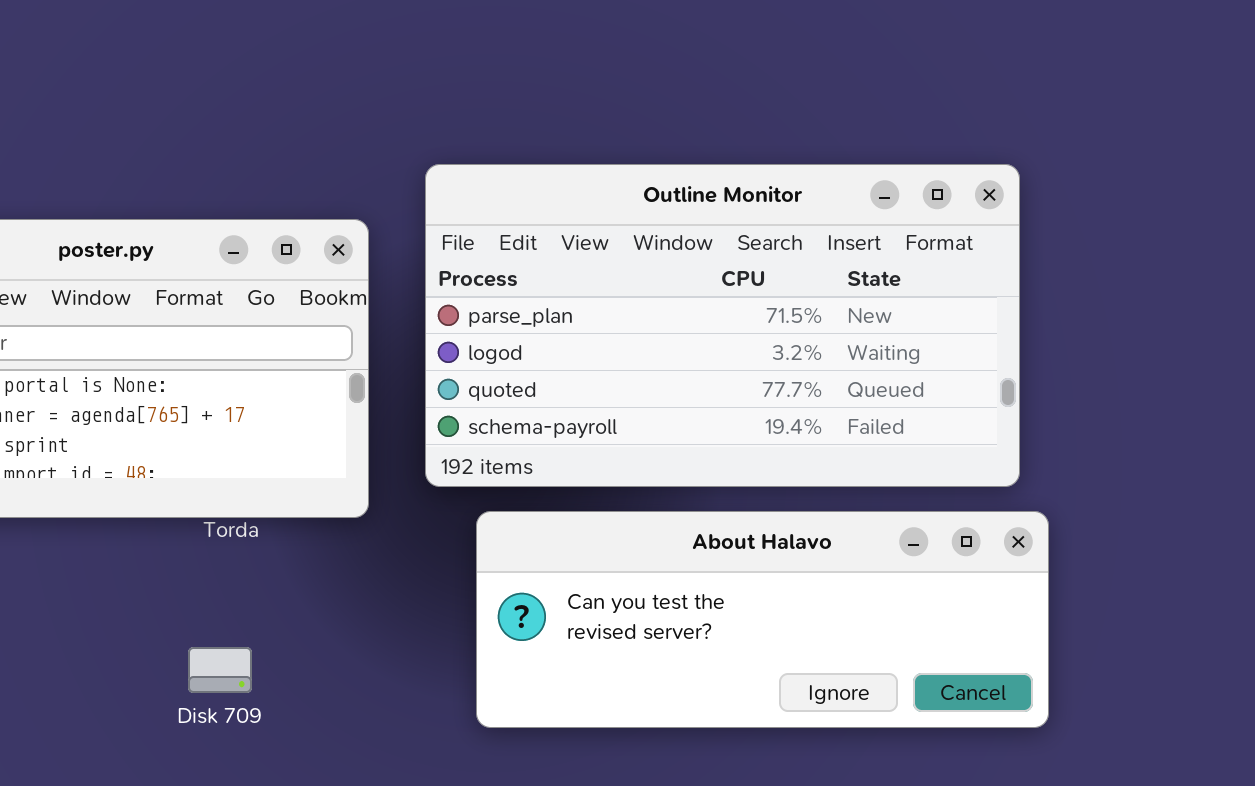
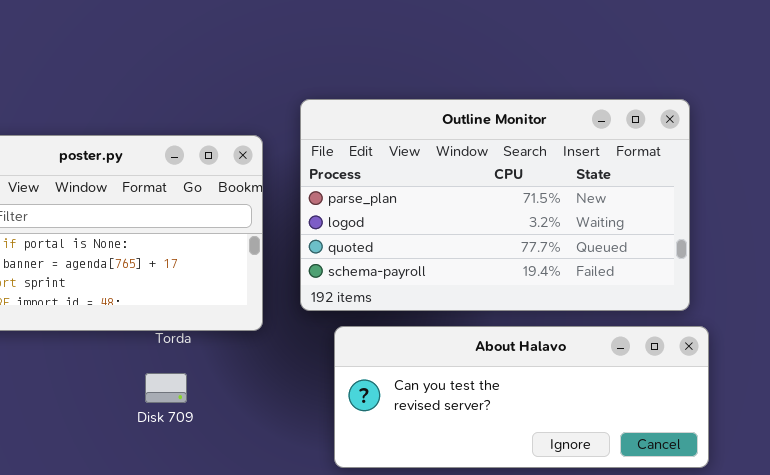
Disk 709: [188,647,252,693] -> [145,373,187,403], moved

